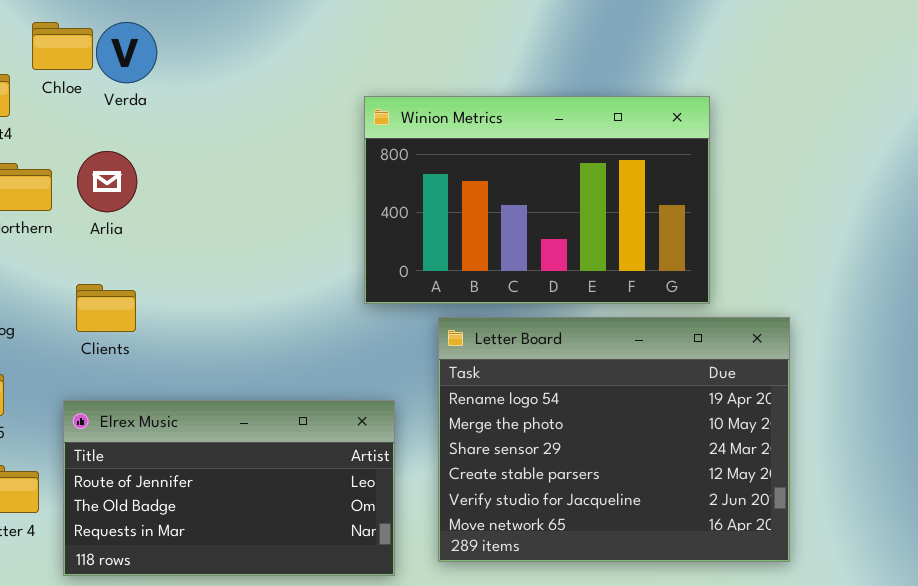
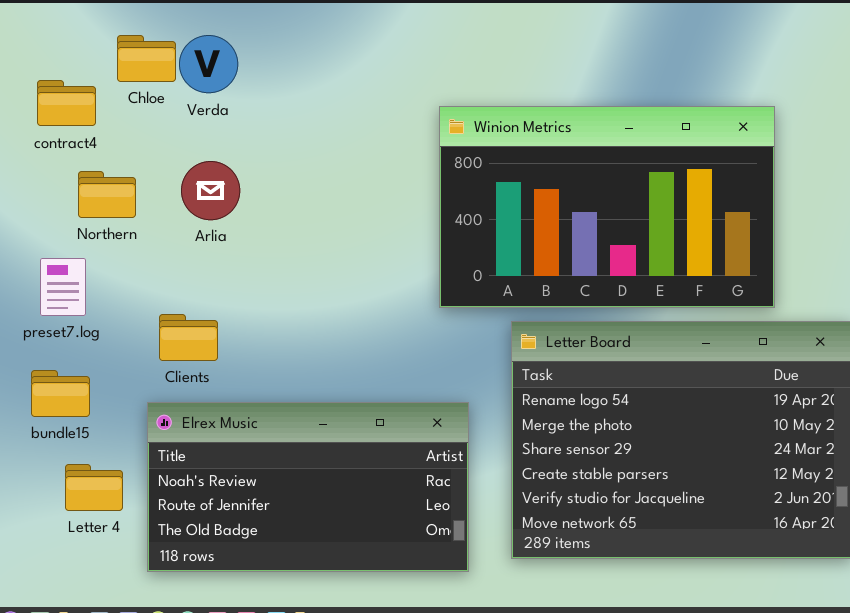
Arlia: [77,151,137,212] -> [181,161,240,220], moved
Clients: [76,284,136,332] -> [159,314,218,361], moved
Elrex Music: [63,400,395,576] -> [147,402,469,572], scrolled up 1 row

